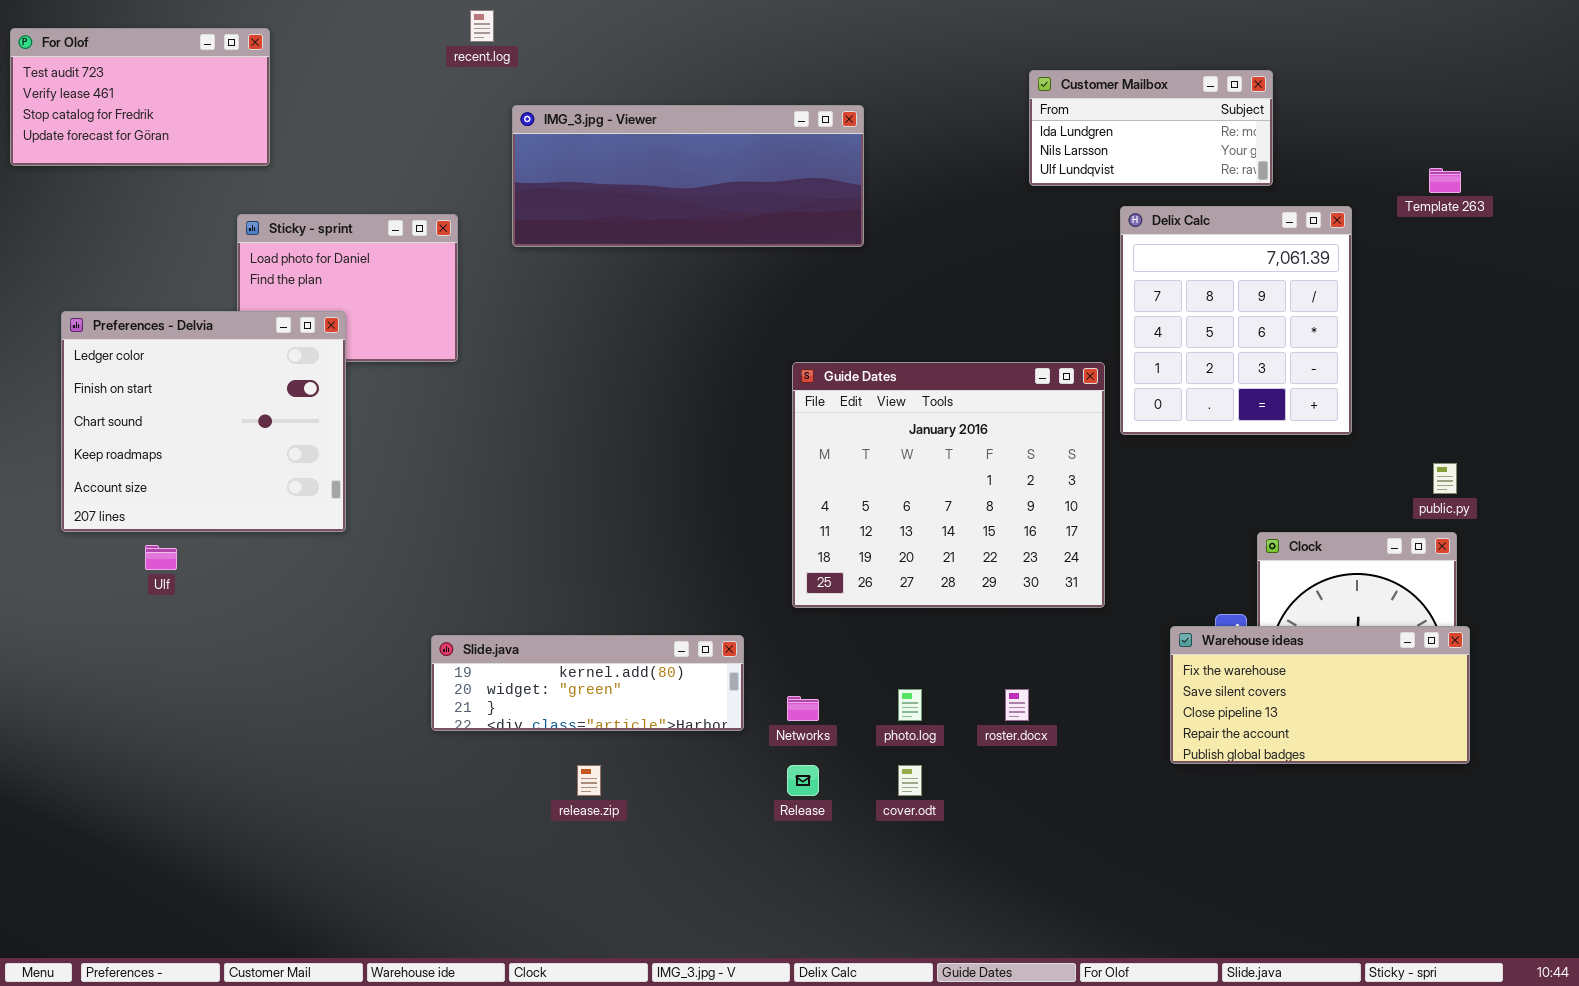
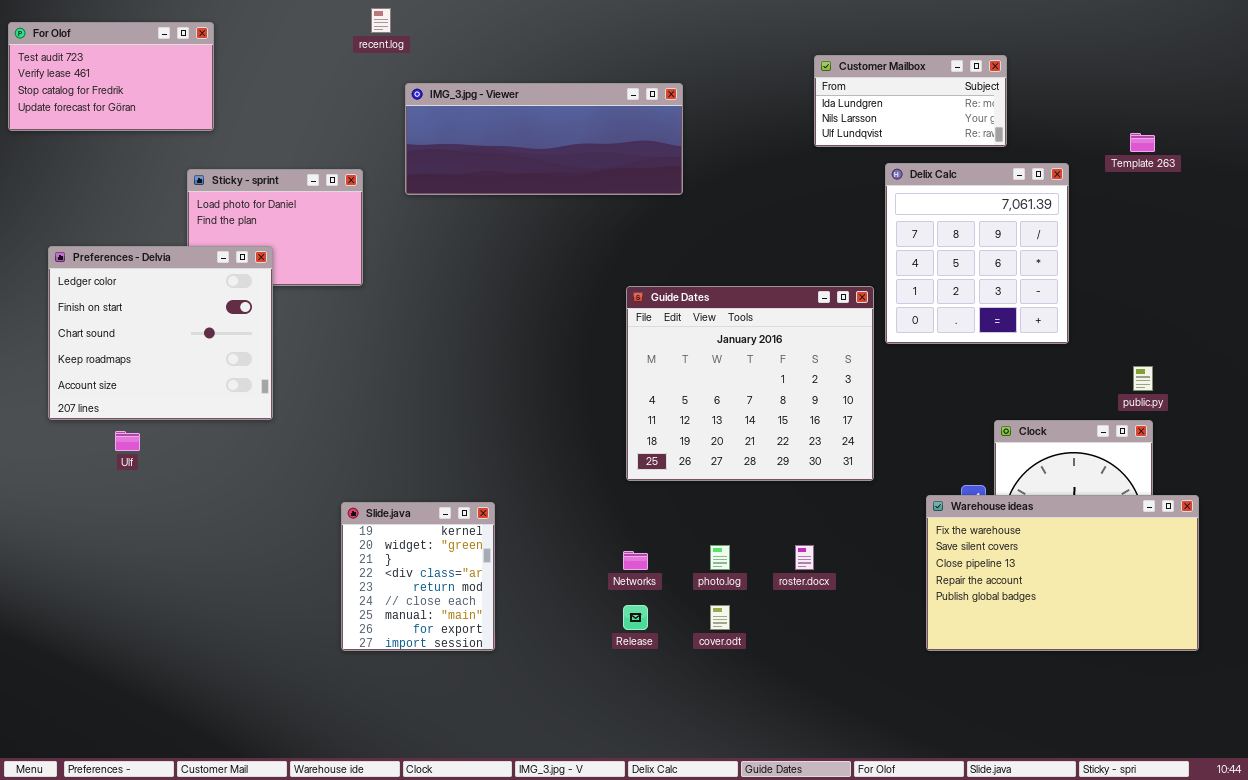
Warehouse ideas: [1170,626,1470,764] -> [926,495,1199,651], resized
Slide.java: [431,635,744,731] -> [341,502,495,651], resized

